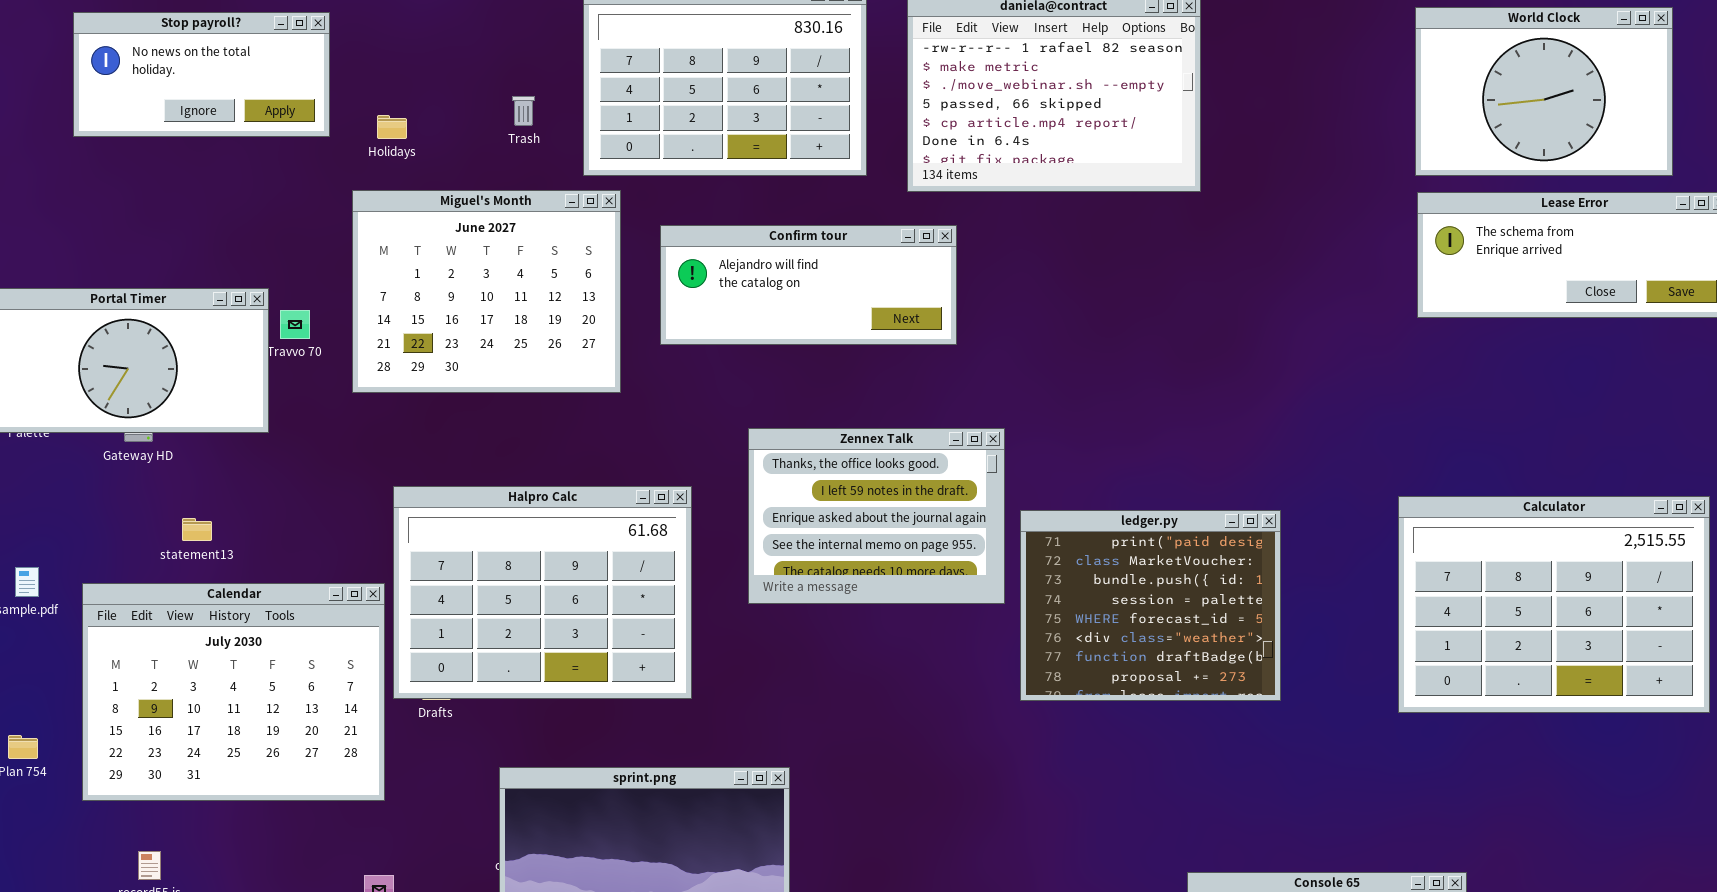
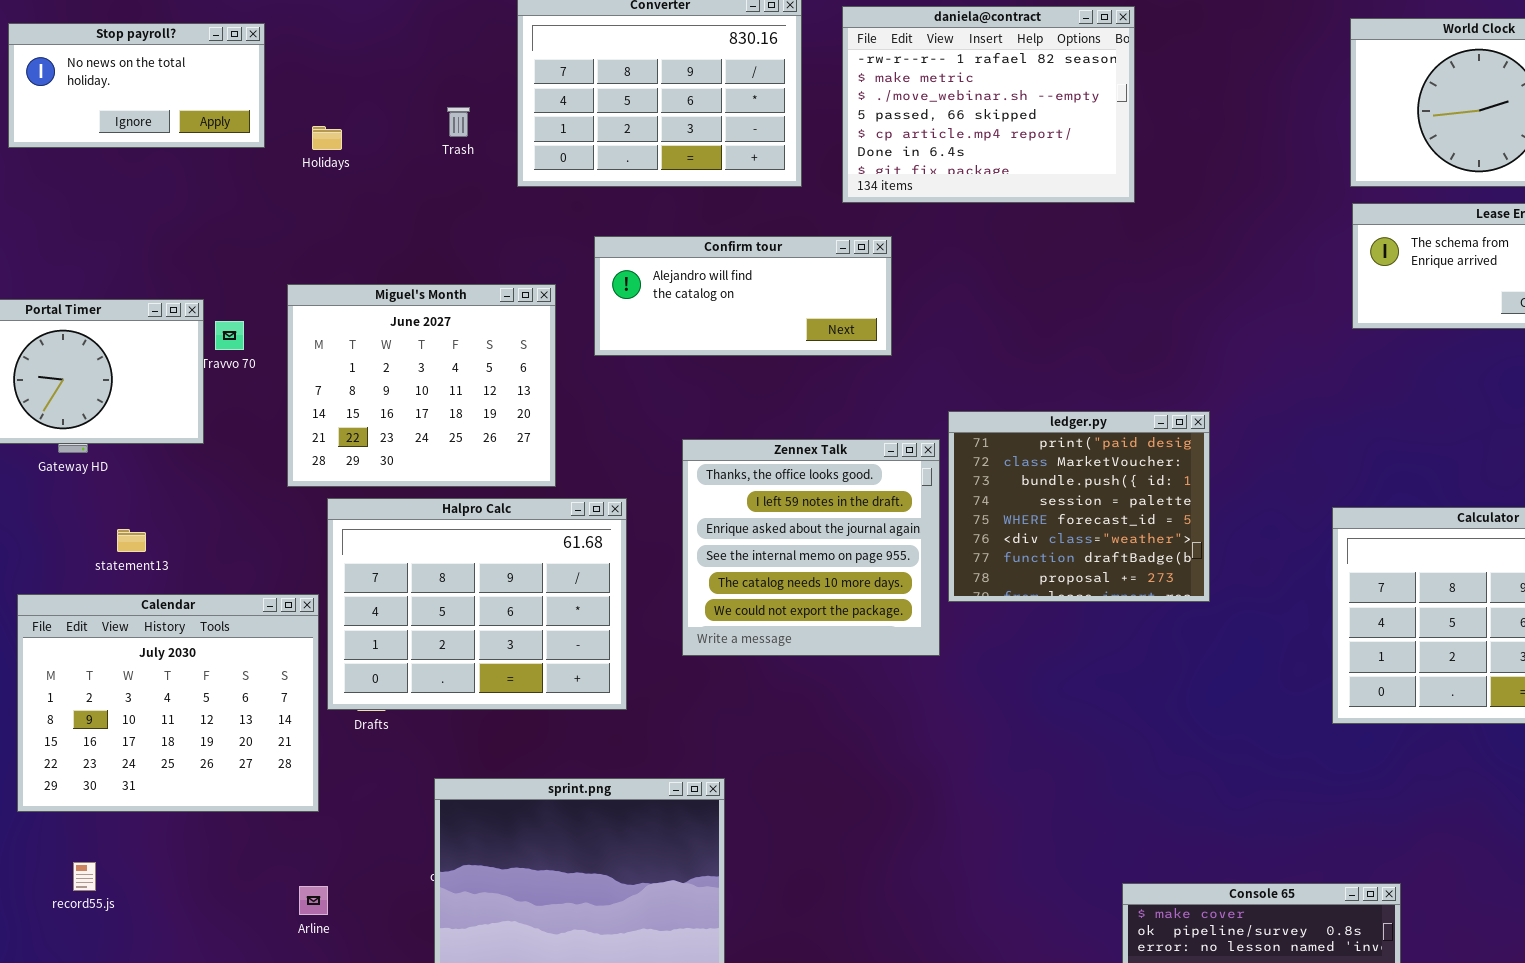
Miguel's Month: [352,190,621,393] -> [287,284,556,487], moved
Zennex Talk: [748,428,1005,604] -> [682,439,940,656], resized
ledger.py: [1020,510,1281,701] -> [948,411,1210,602], moved

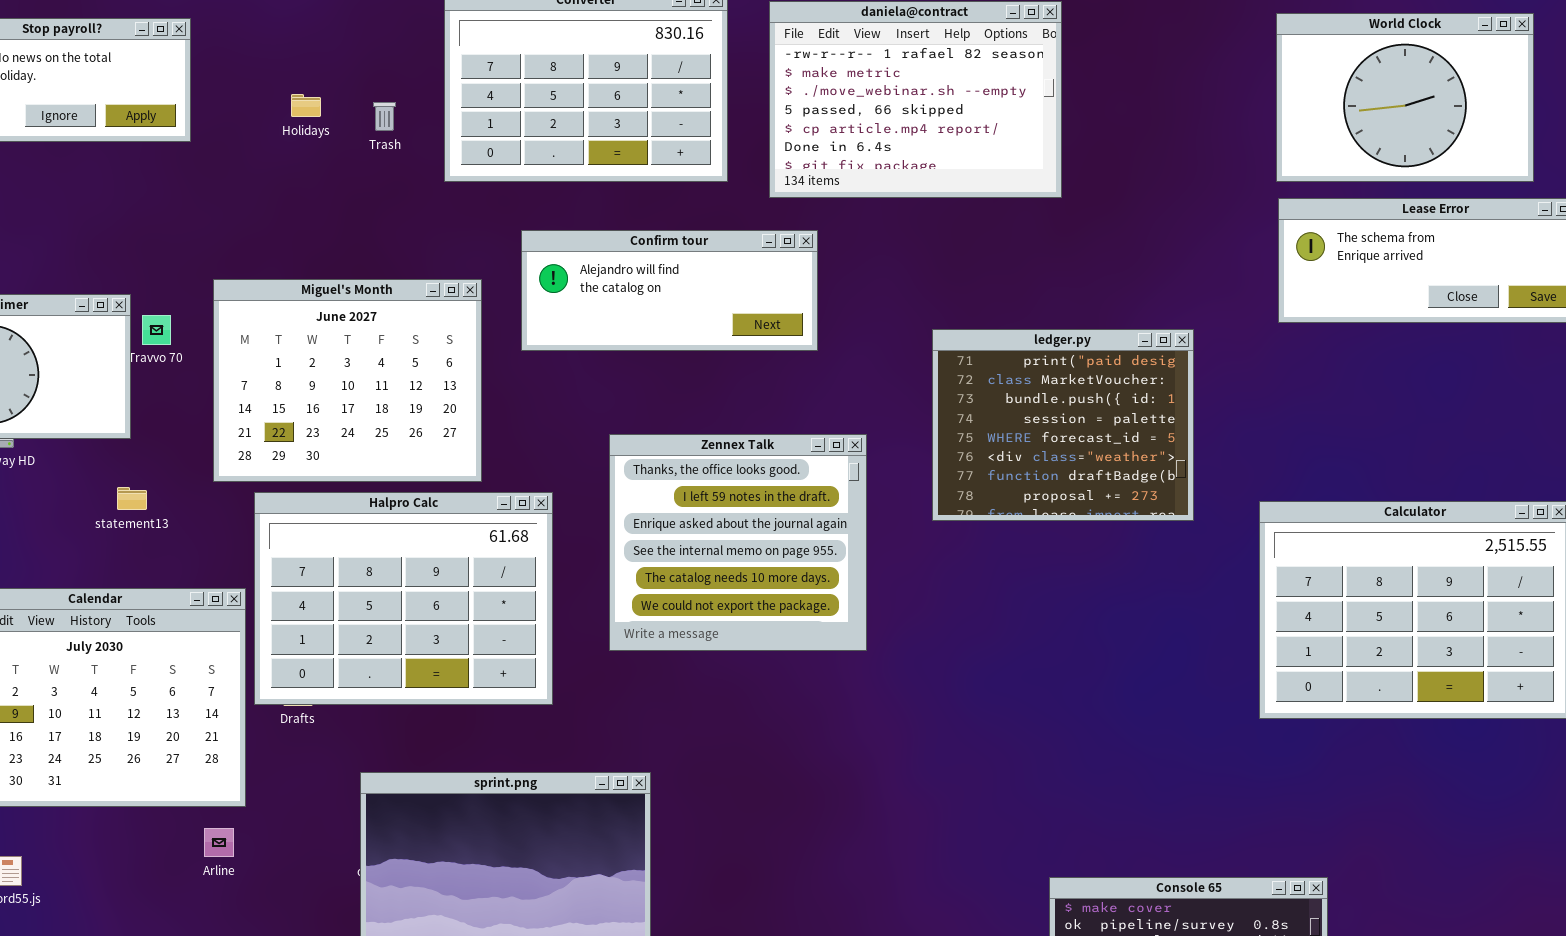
Holidays: [312,126,342,150] -> [291,94,321,117], moved
ledger.py: [948,411,1210,602] -> [932,329,1194,521], moved
statement13: [117,529,146,552] -> [117,487,147,510], moved
Arline: [299,886,328,915] -> [204,828,234,857], moved

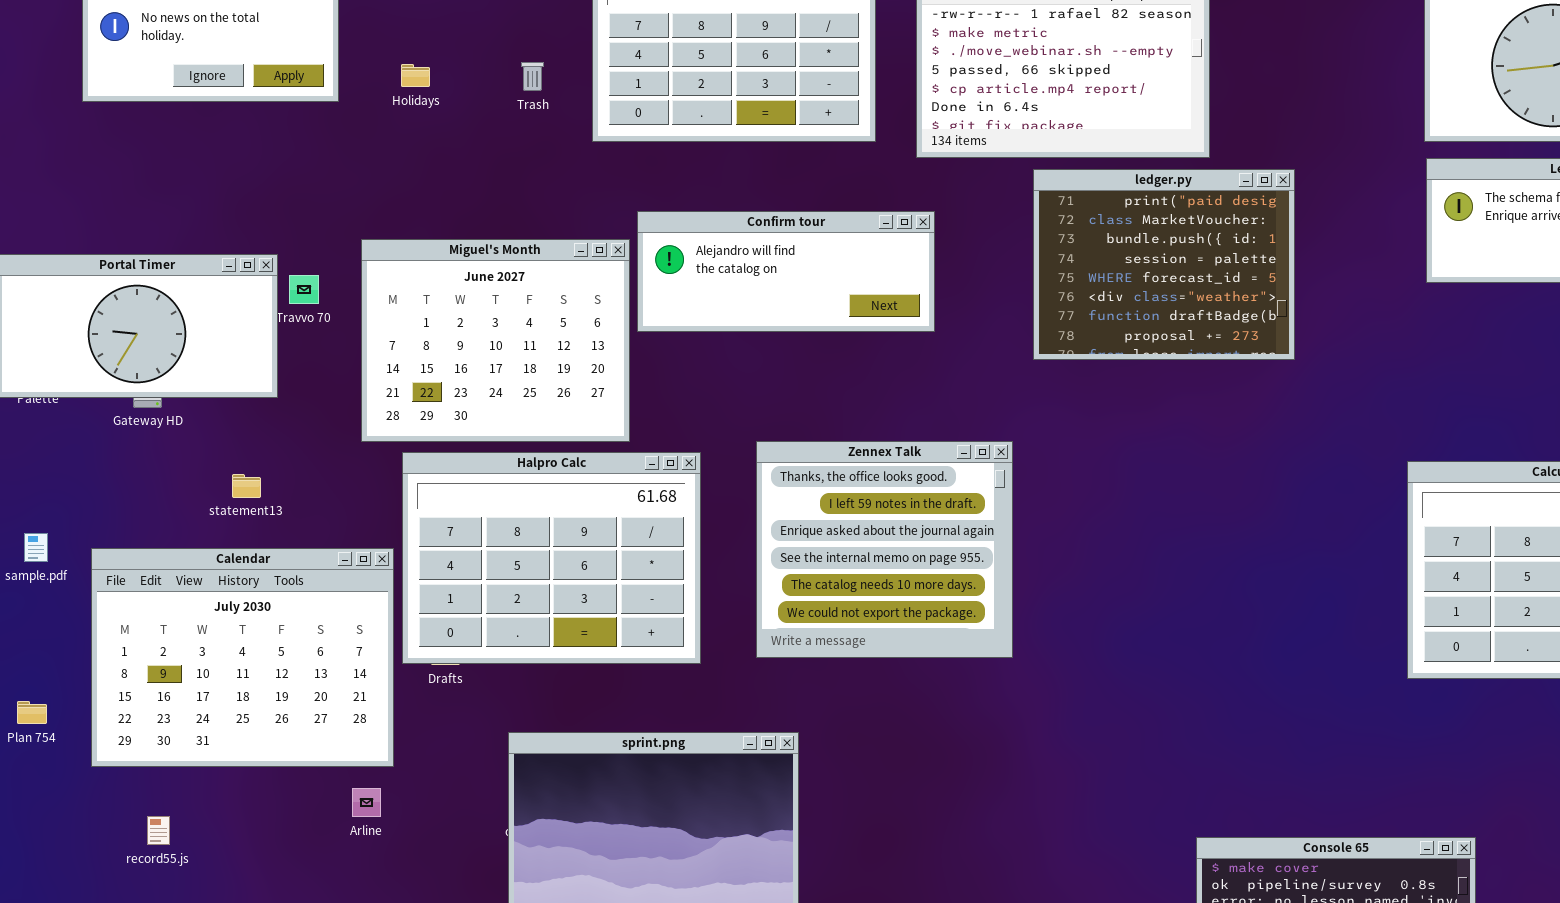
Holidays: [291,94,321,117] -> [401,64,430,87], moved
Confirm tour: [521,230,818,351] -> [637,211,935,332], moved
ledger.py: [932,329,1194,521] -> [1033,169,1295,360], moved
Zennex Talk: [609,434,867,651] -> [756,441,1013,658], moved
statement13: [117,487,147,510] -> [232,474,261,498], moved

